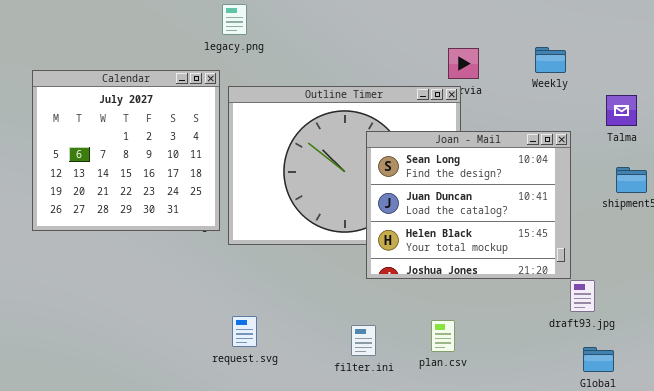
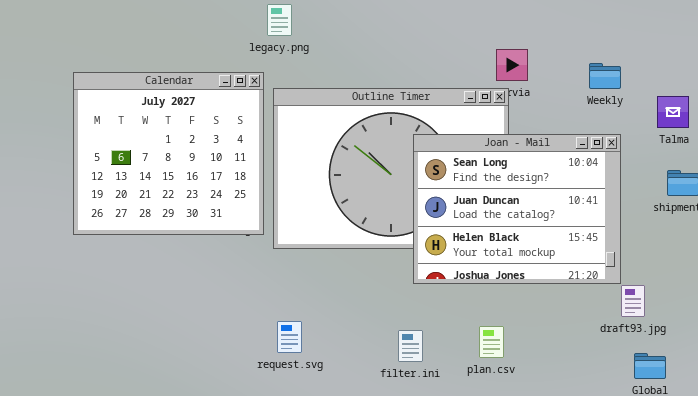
Weekly: [535,47,566,73] -> [589,63,621,89], moved

